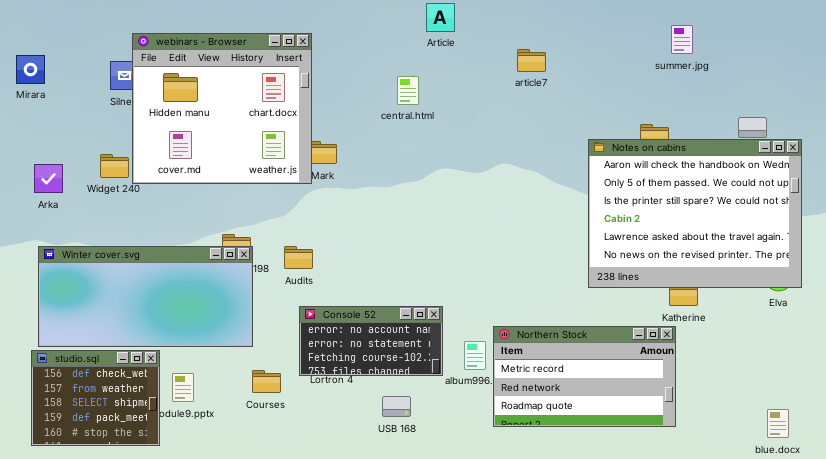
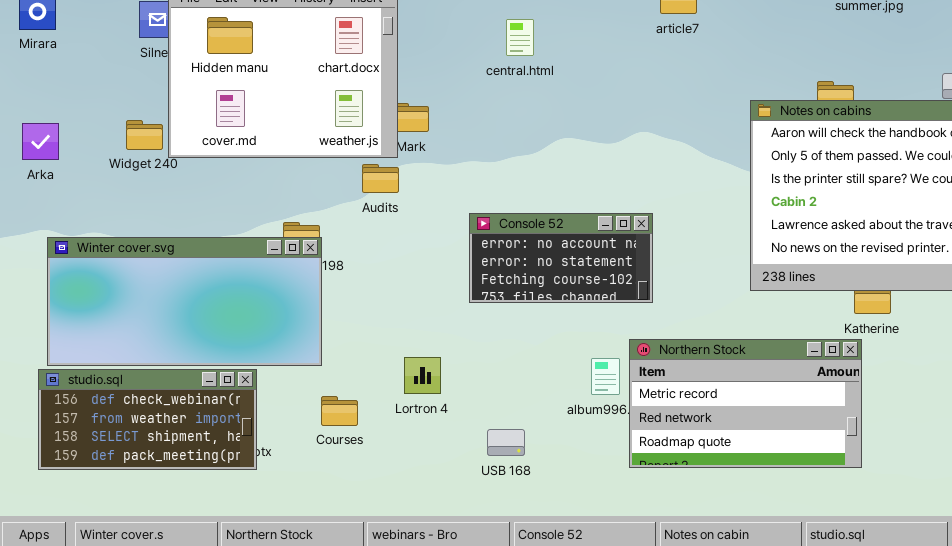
Arka: [34,164,63,193] -> [22,123,59,160], moved
Audits: [284,246,313,269] -> [362,164,399,193], moved
Console 52: [299,306,443,376] -> [469,213,653,303], moved
studio.sql: [31,350,160,446] -> [38,369,257,470], resized

